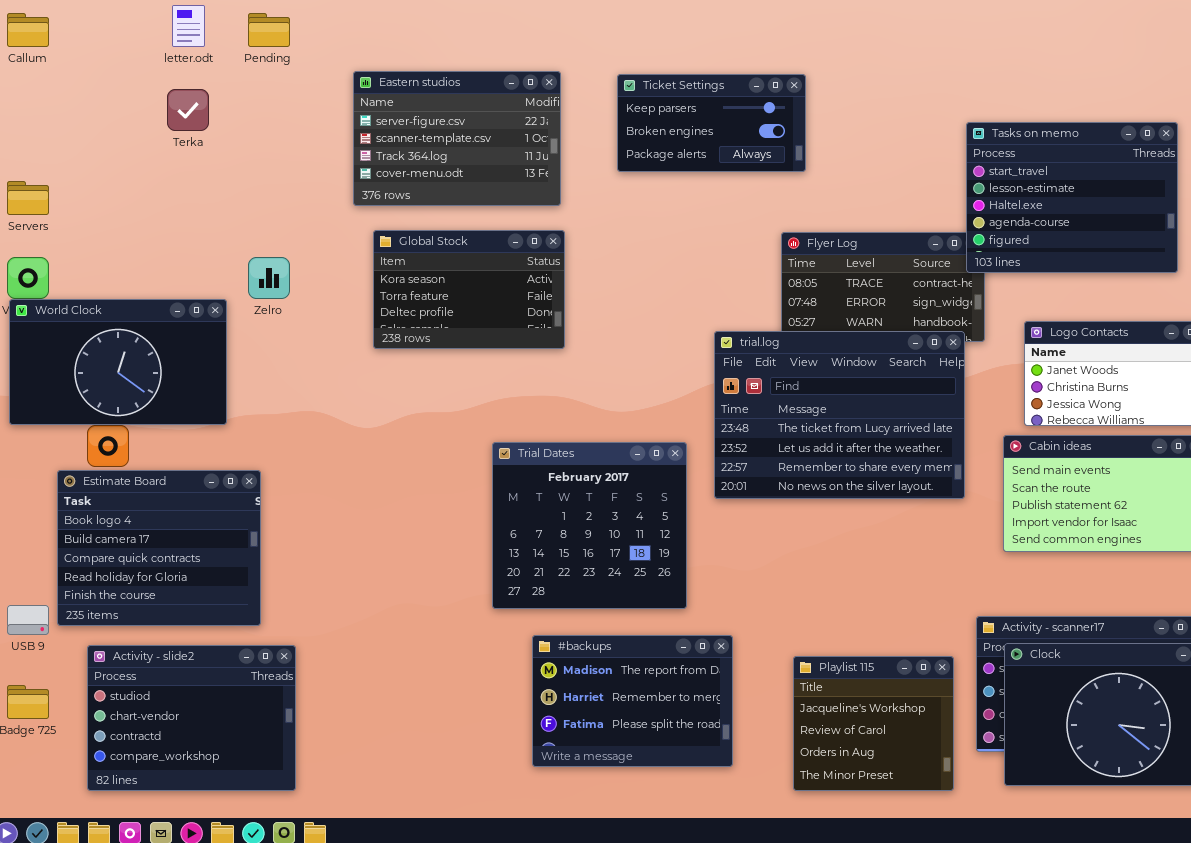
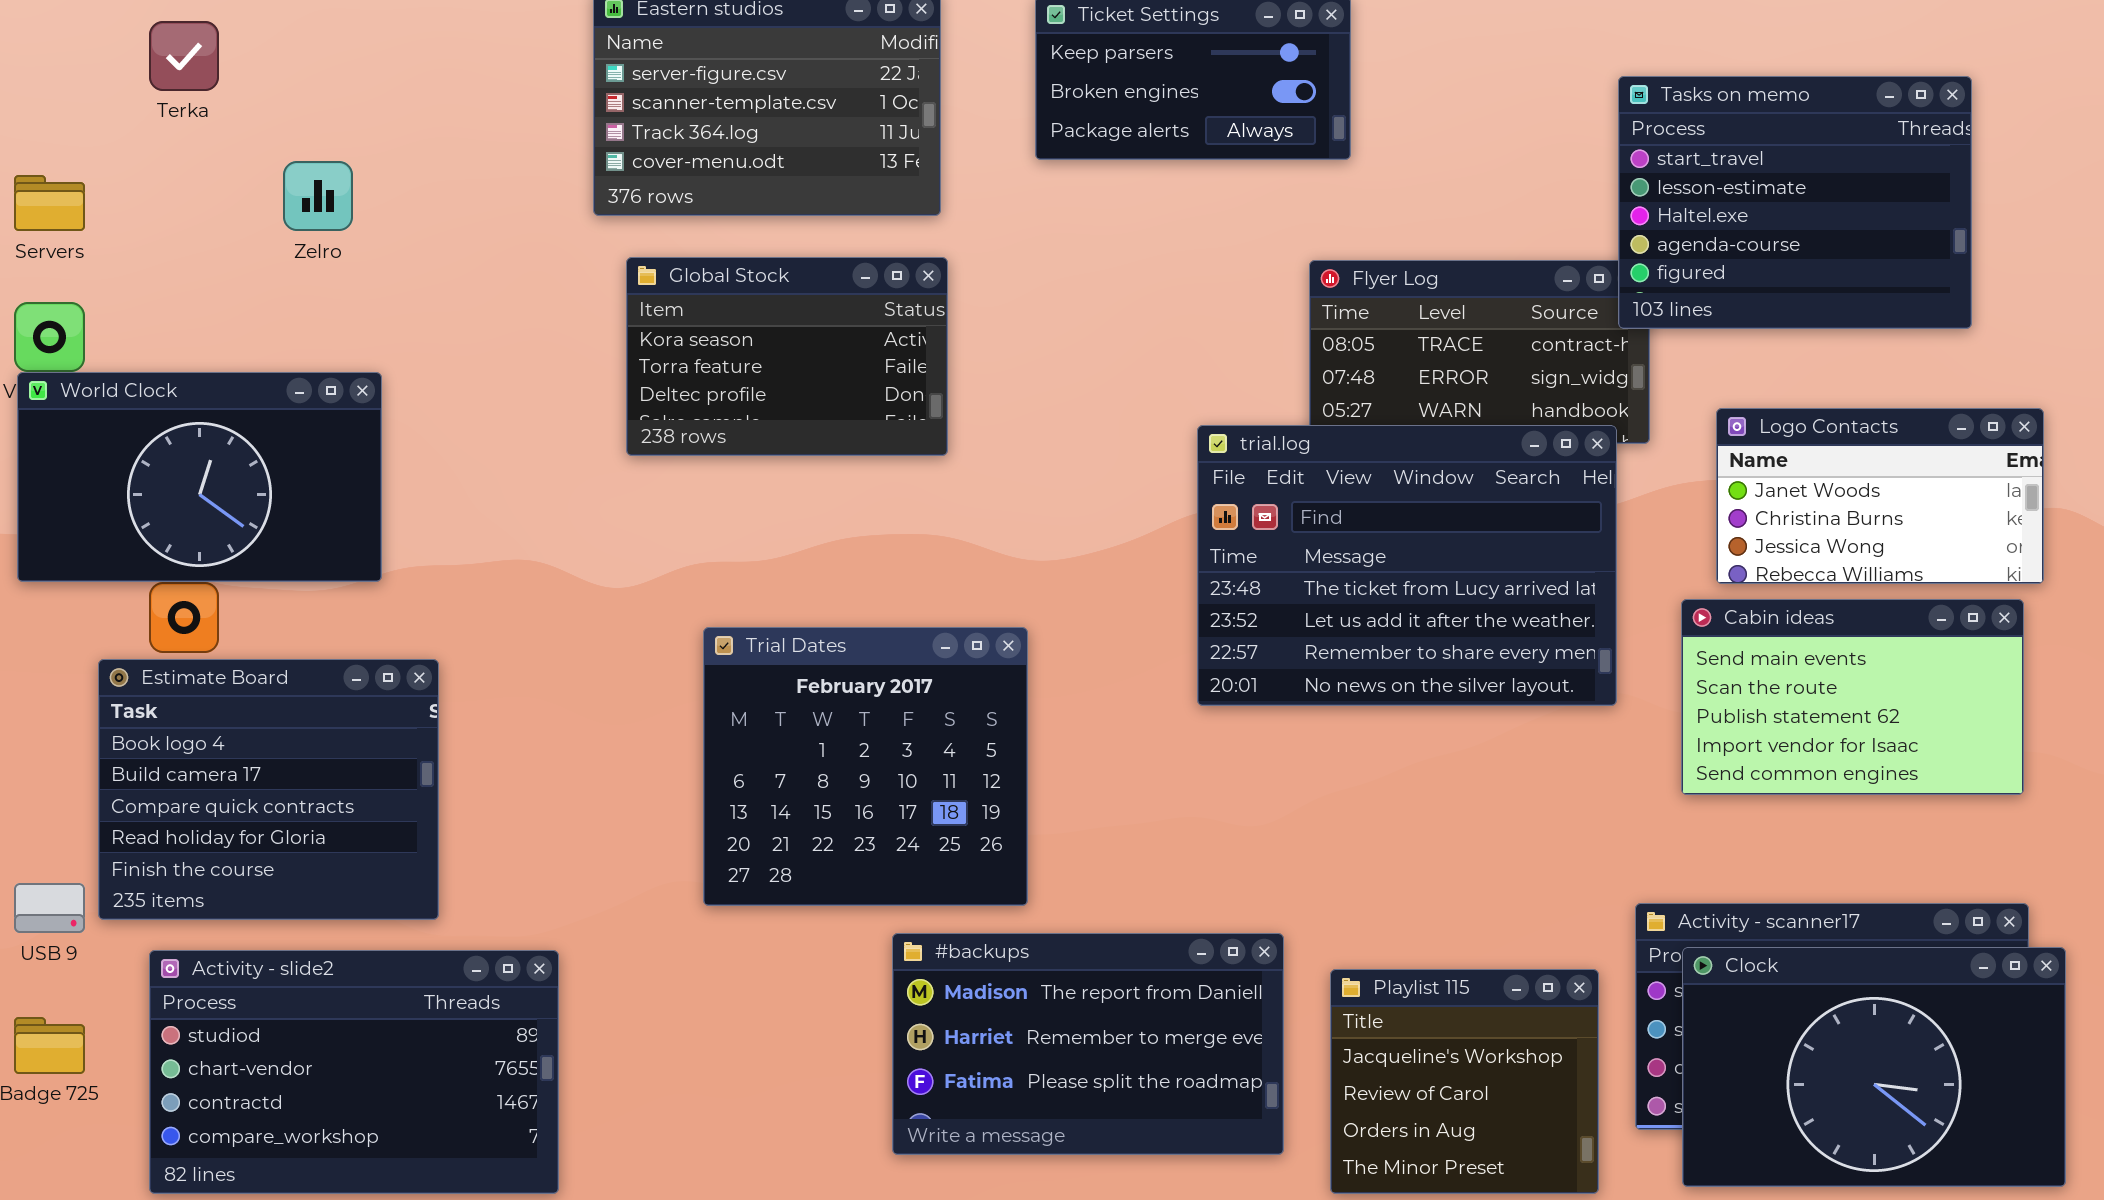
Terka: [167,89,209,131] -> [149,21,219,91], moved
Zelro: [248,257,290,299] -> [283,161,353,231], moved
Trial Dates: [492,442,687,609] -> [703,627,1028,906], moved
#backups: [532,635,733,767] -> [892,933,1284,1155], resized
Activity - slide2: [87,645,296,791] -> [149,950,559,1194], resized

